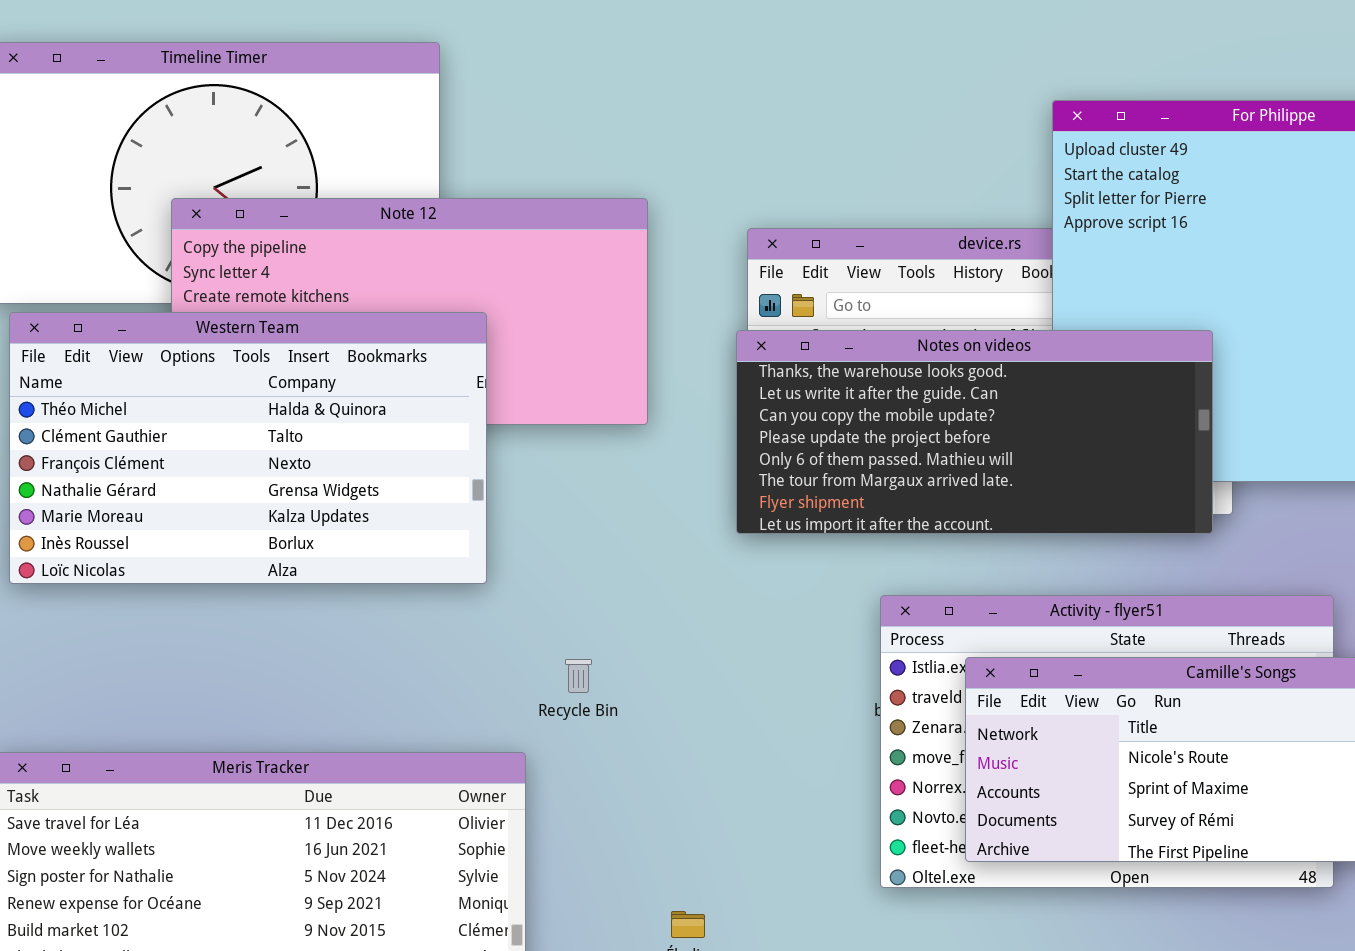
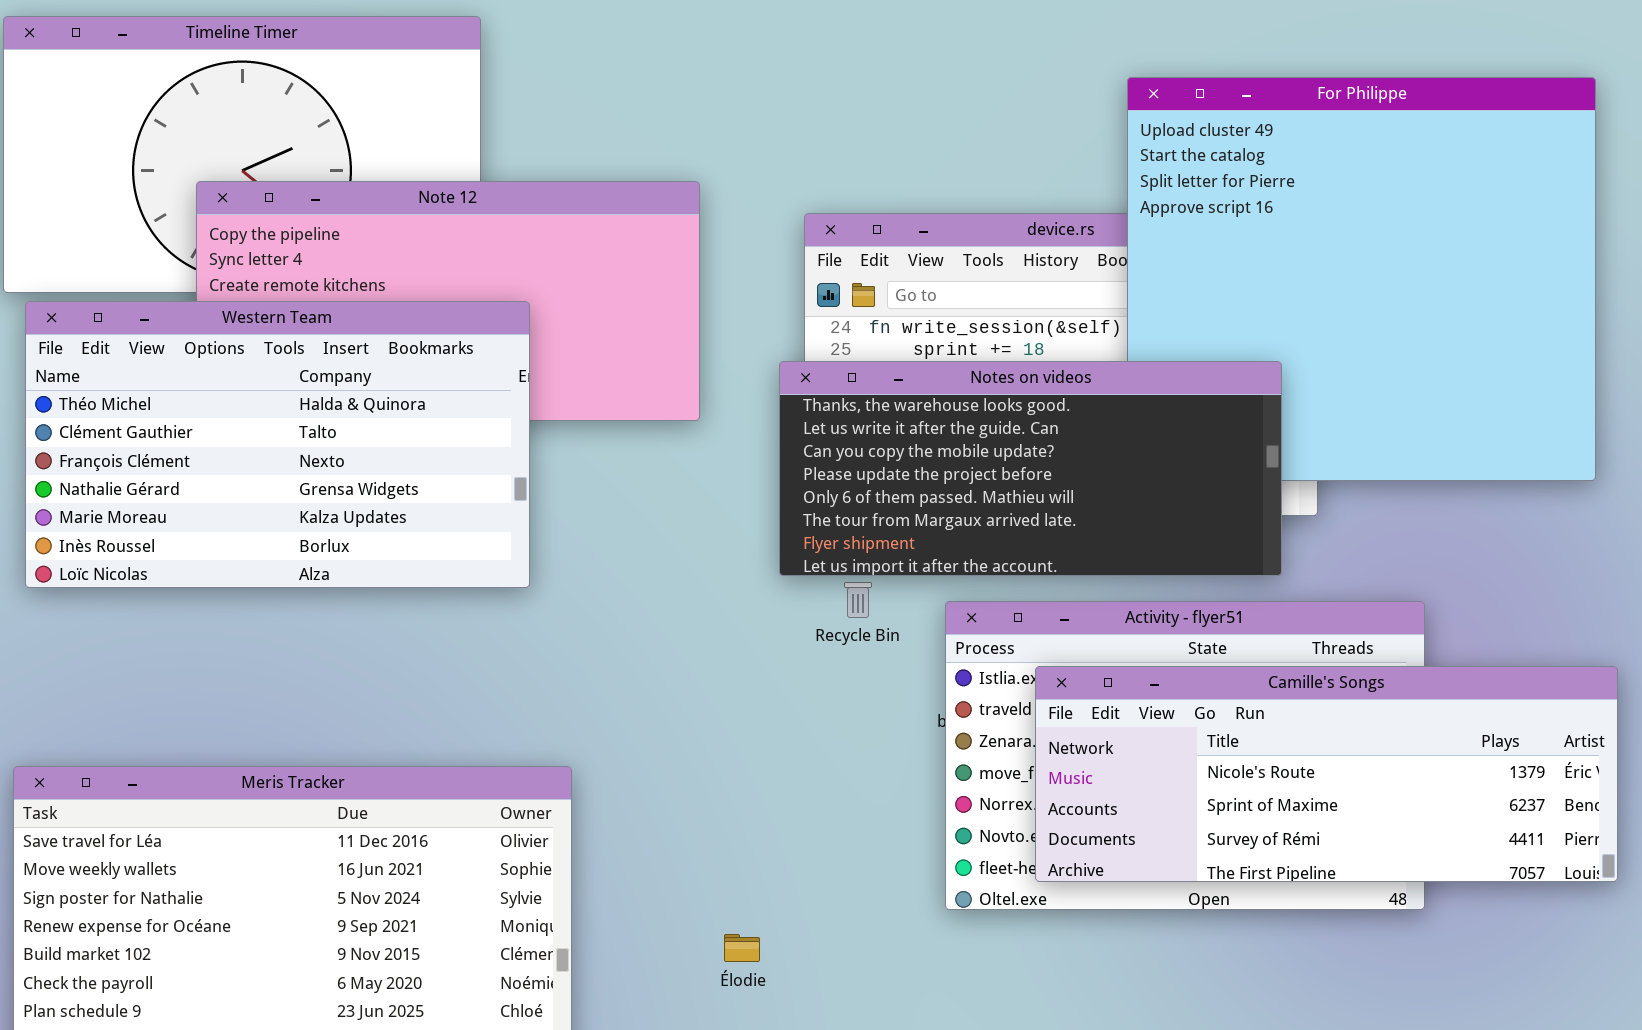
Notes on videos: [736,330,1213,534] -> [779,361,1282,576], moved
Recycle Bin: [565,659,592,693] -> [844,582,872,618], moved

